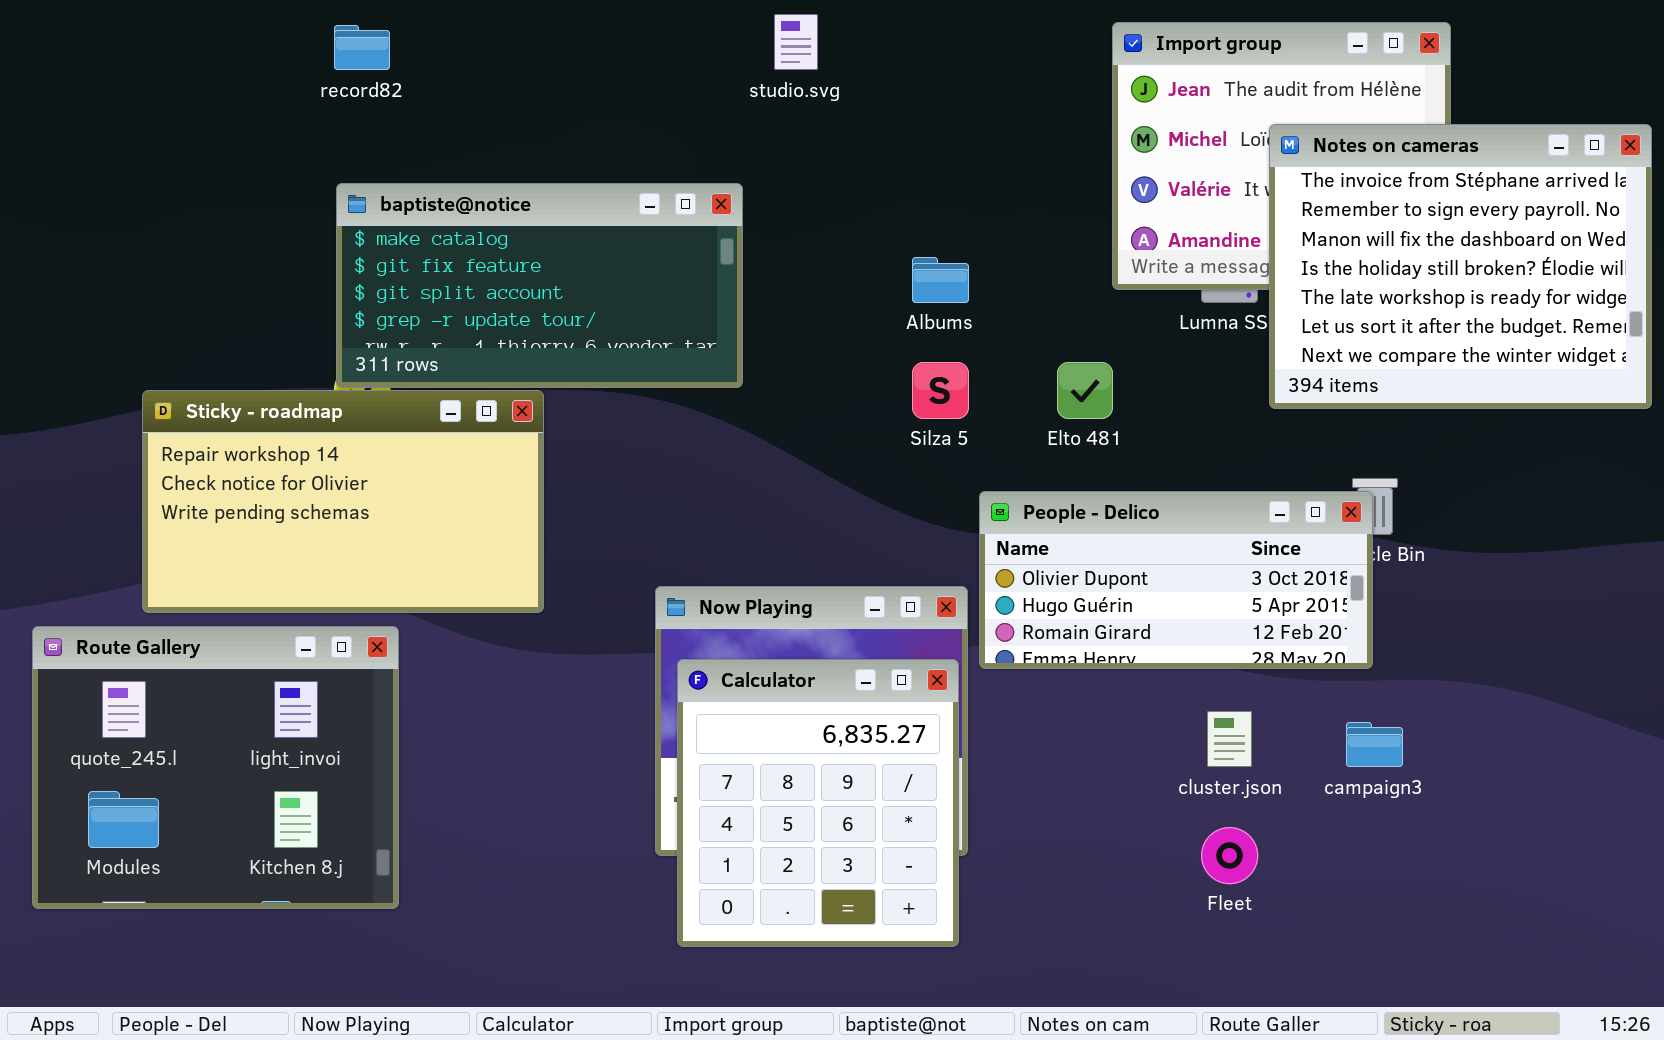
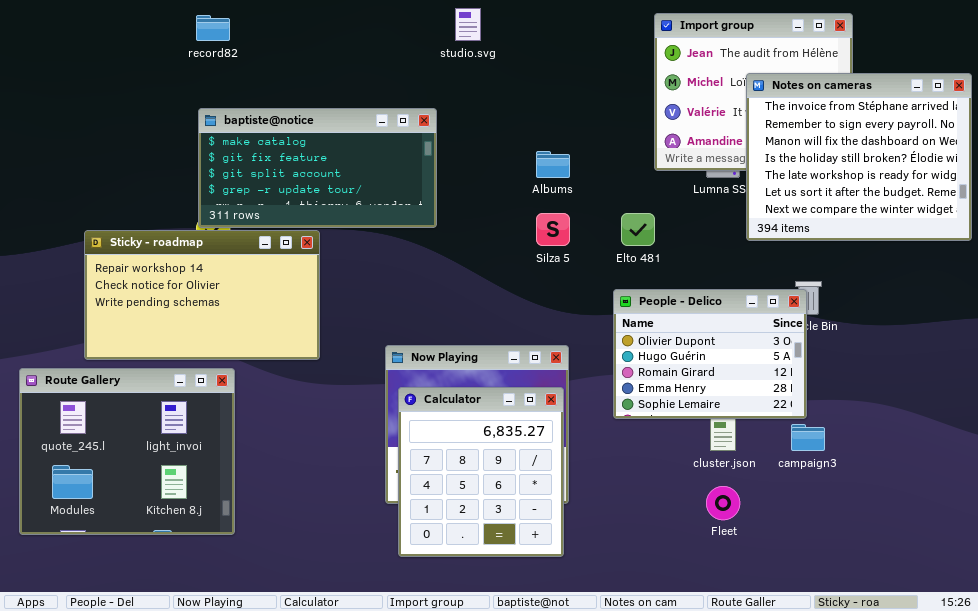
People - Delico: [979,491,1373,669] -> [613,289,807,419], resized

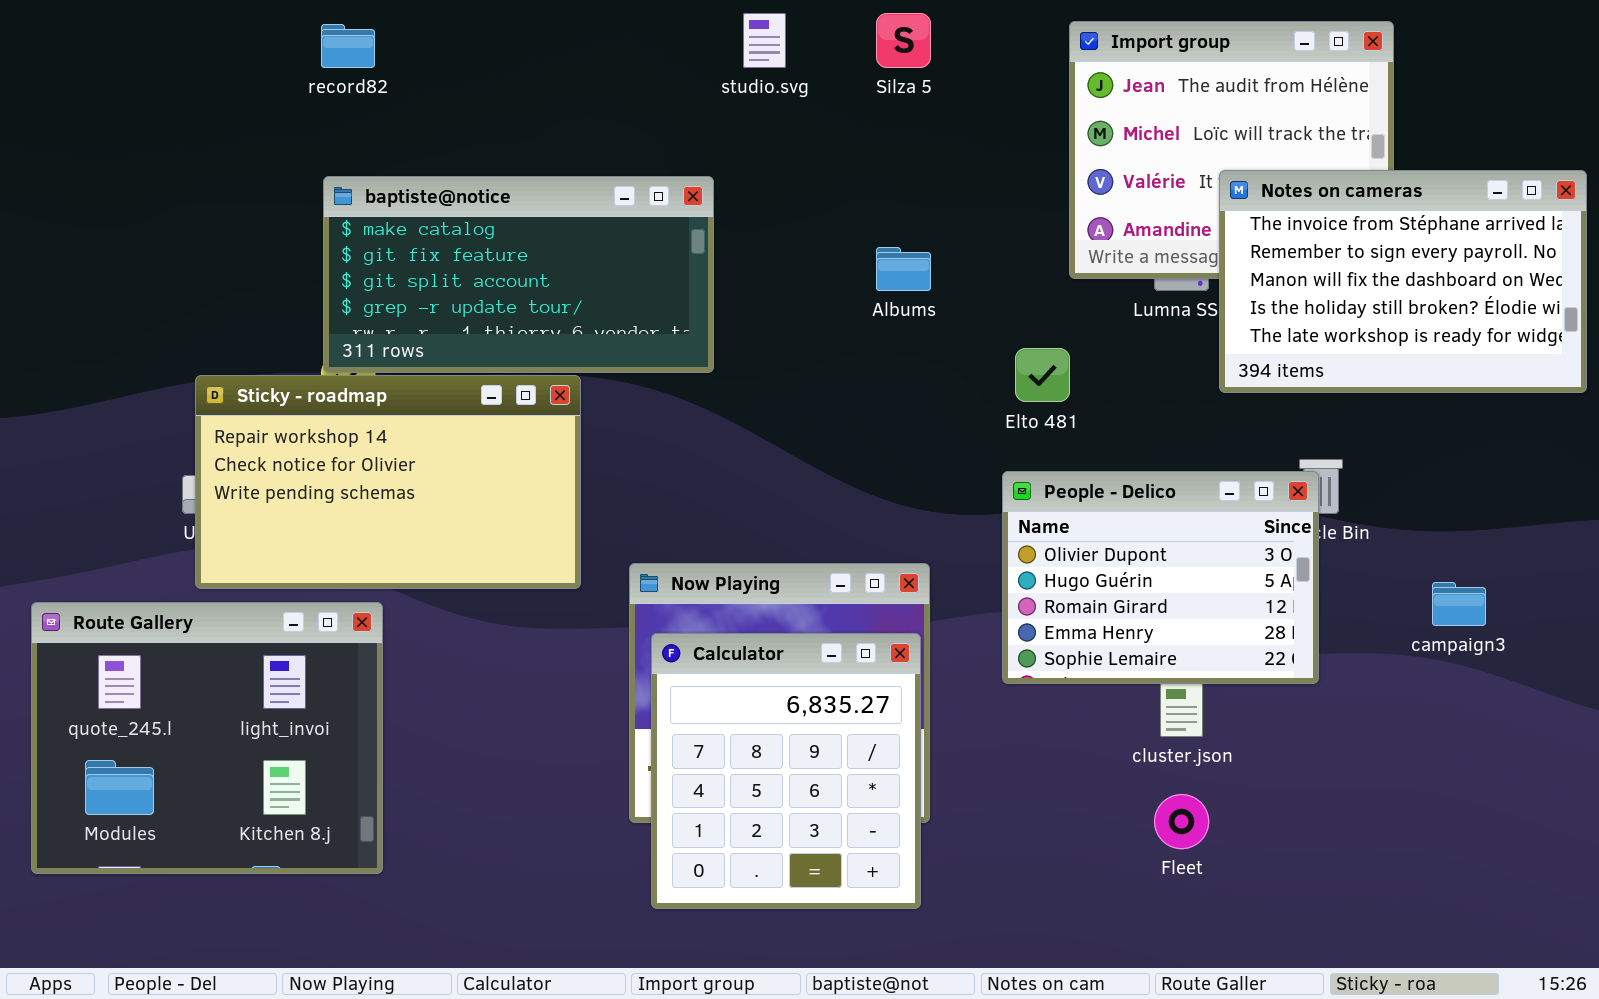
Notes on cameras: [746,73,972,241] -> [1219,170,1587,393], resized
Silza 5: [536,213,570,246] -> [876,13,931,68], moved
Sticky - roadmap: [84,230,320,360] -> [195,375,581,589], moved
campaign3: [791,424,825,451] -> [1432,582,1486,626], moved

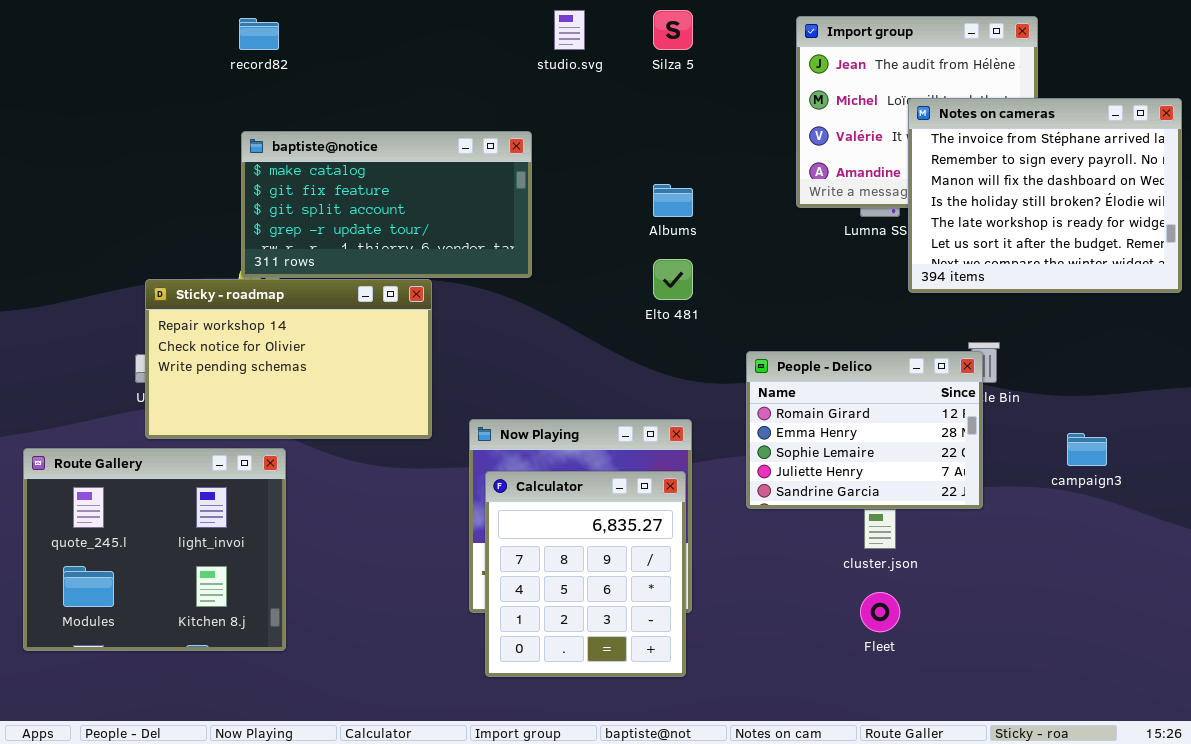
Notes on cameras: [1219,170,1587,393] -> [908,98,1182,293], resized
Elto 481: [1015,348,1070,402] -> [653,259,693,300], moved
People - Delico: [1002,471,1319,684] -> [746,351,983,509], scrolled down 2 rows

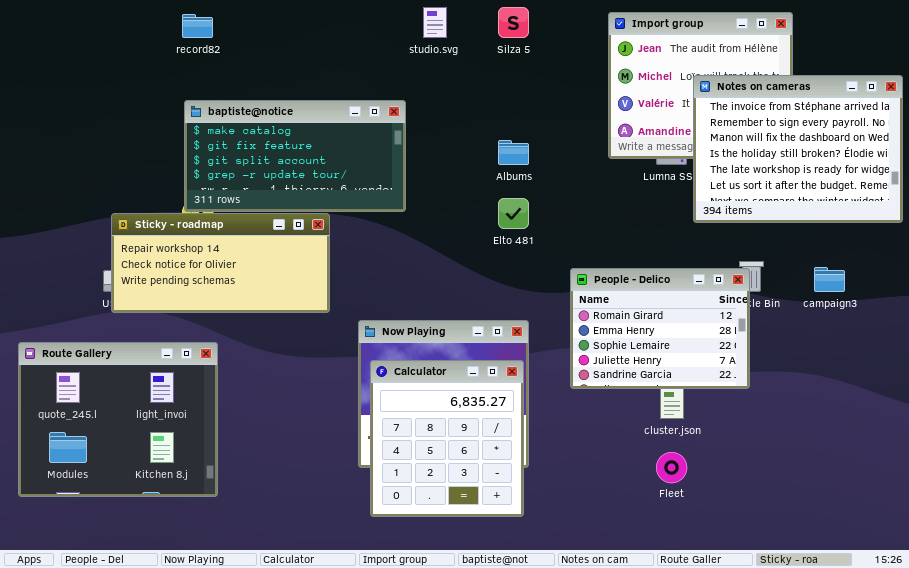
Sticky - roadmap: [145,279,432,439] -> [111,213,330,313], resized
campaign3: [1067,433,1107,466] -> [814,267,845,292], moved

